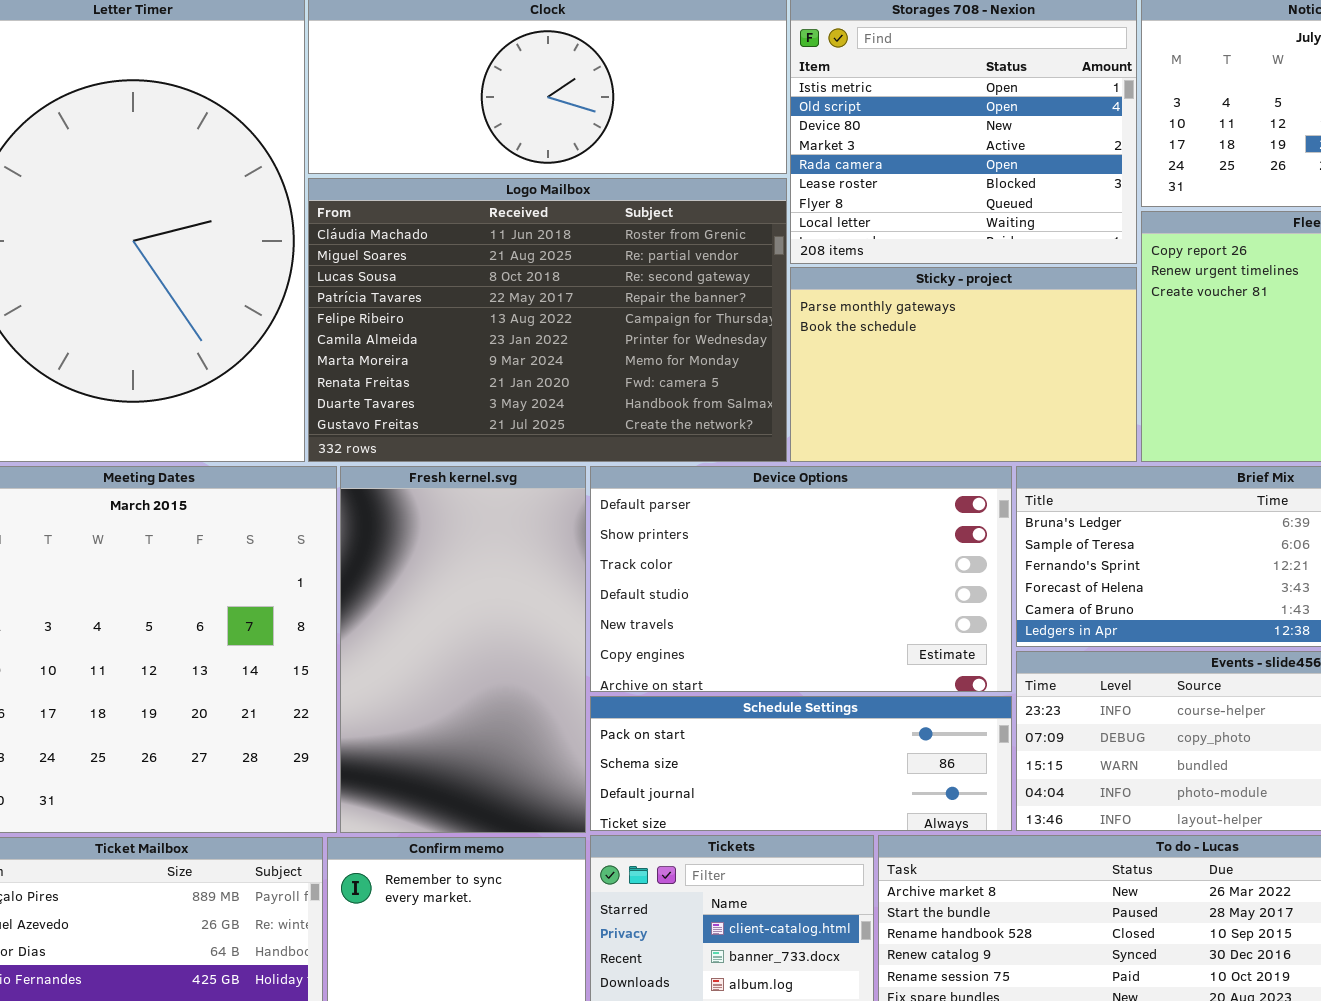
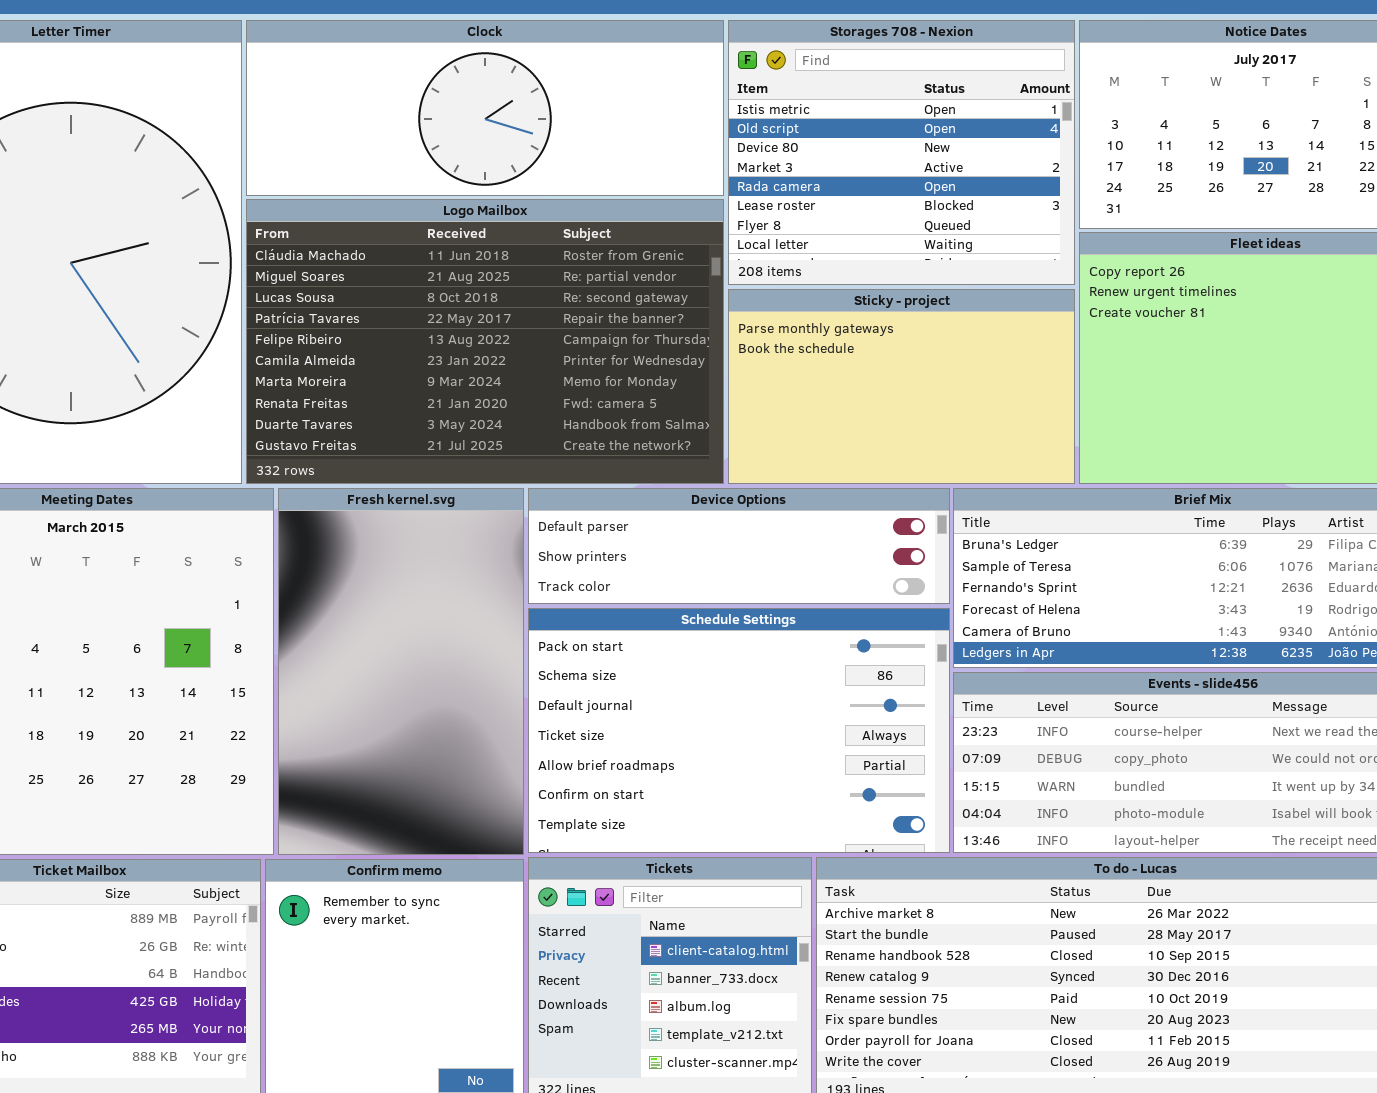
Device Options: [590,466,1012,692] -> [528,488,950,604], resized
Schedule Settings: [590,696,1012,831] -> [528,608,950,853], resized

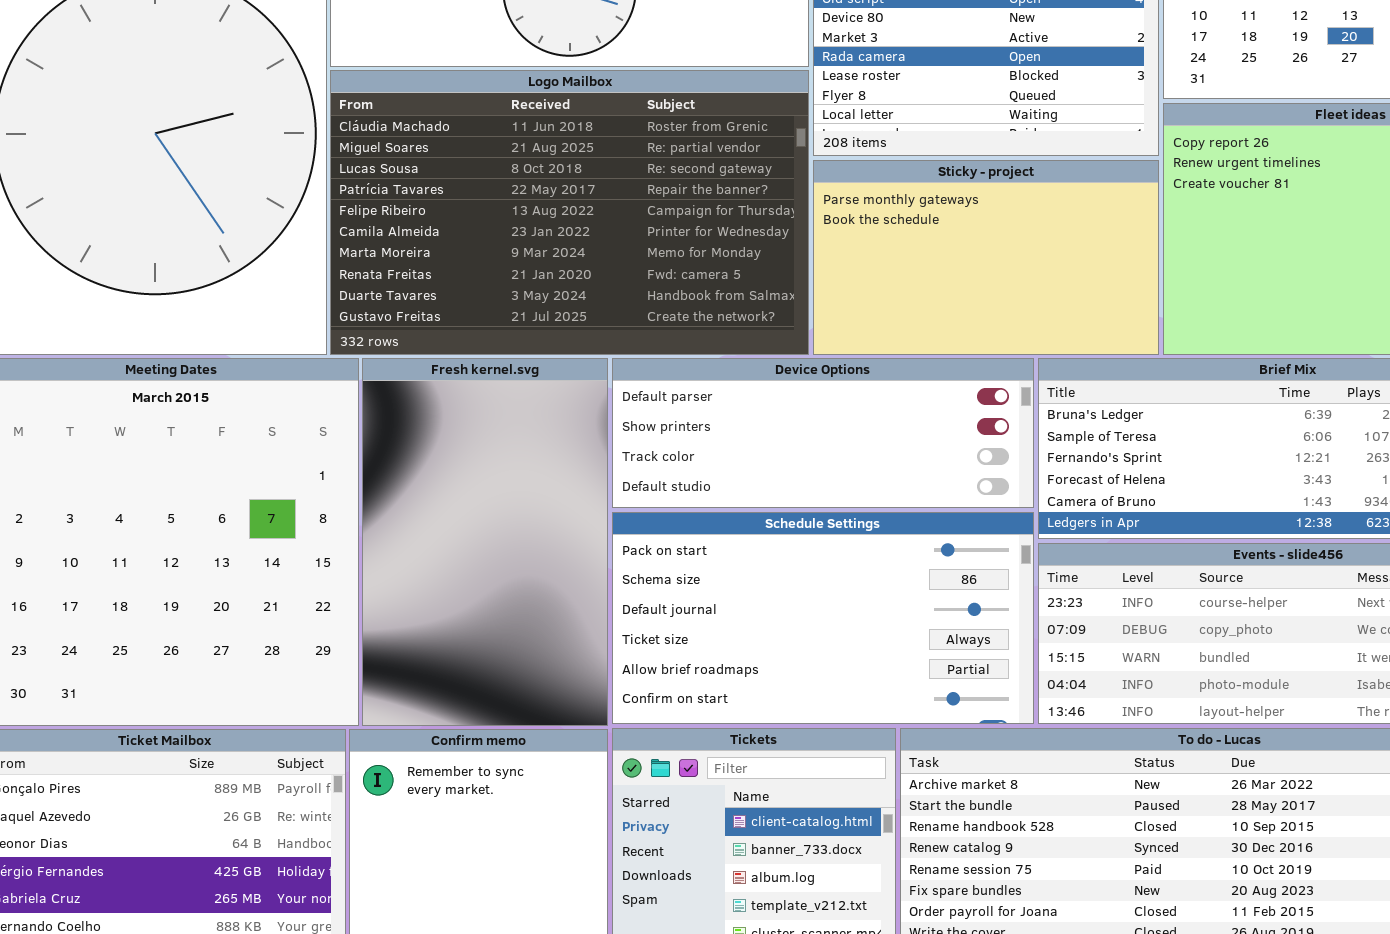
Device Options: [528,488,950,604] -> [612,358,1034,508], resized
Schedule Settings: [528,608,950,853] -> [612,512,1034,724], resized

